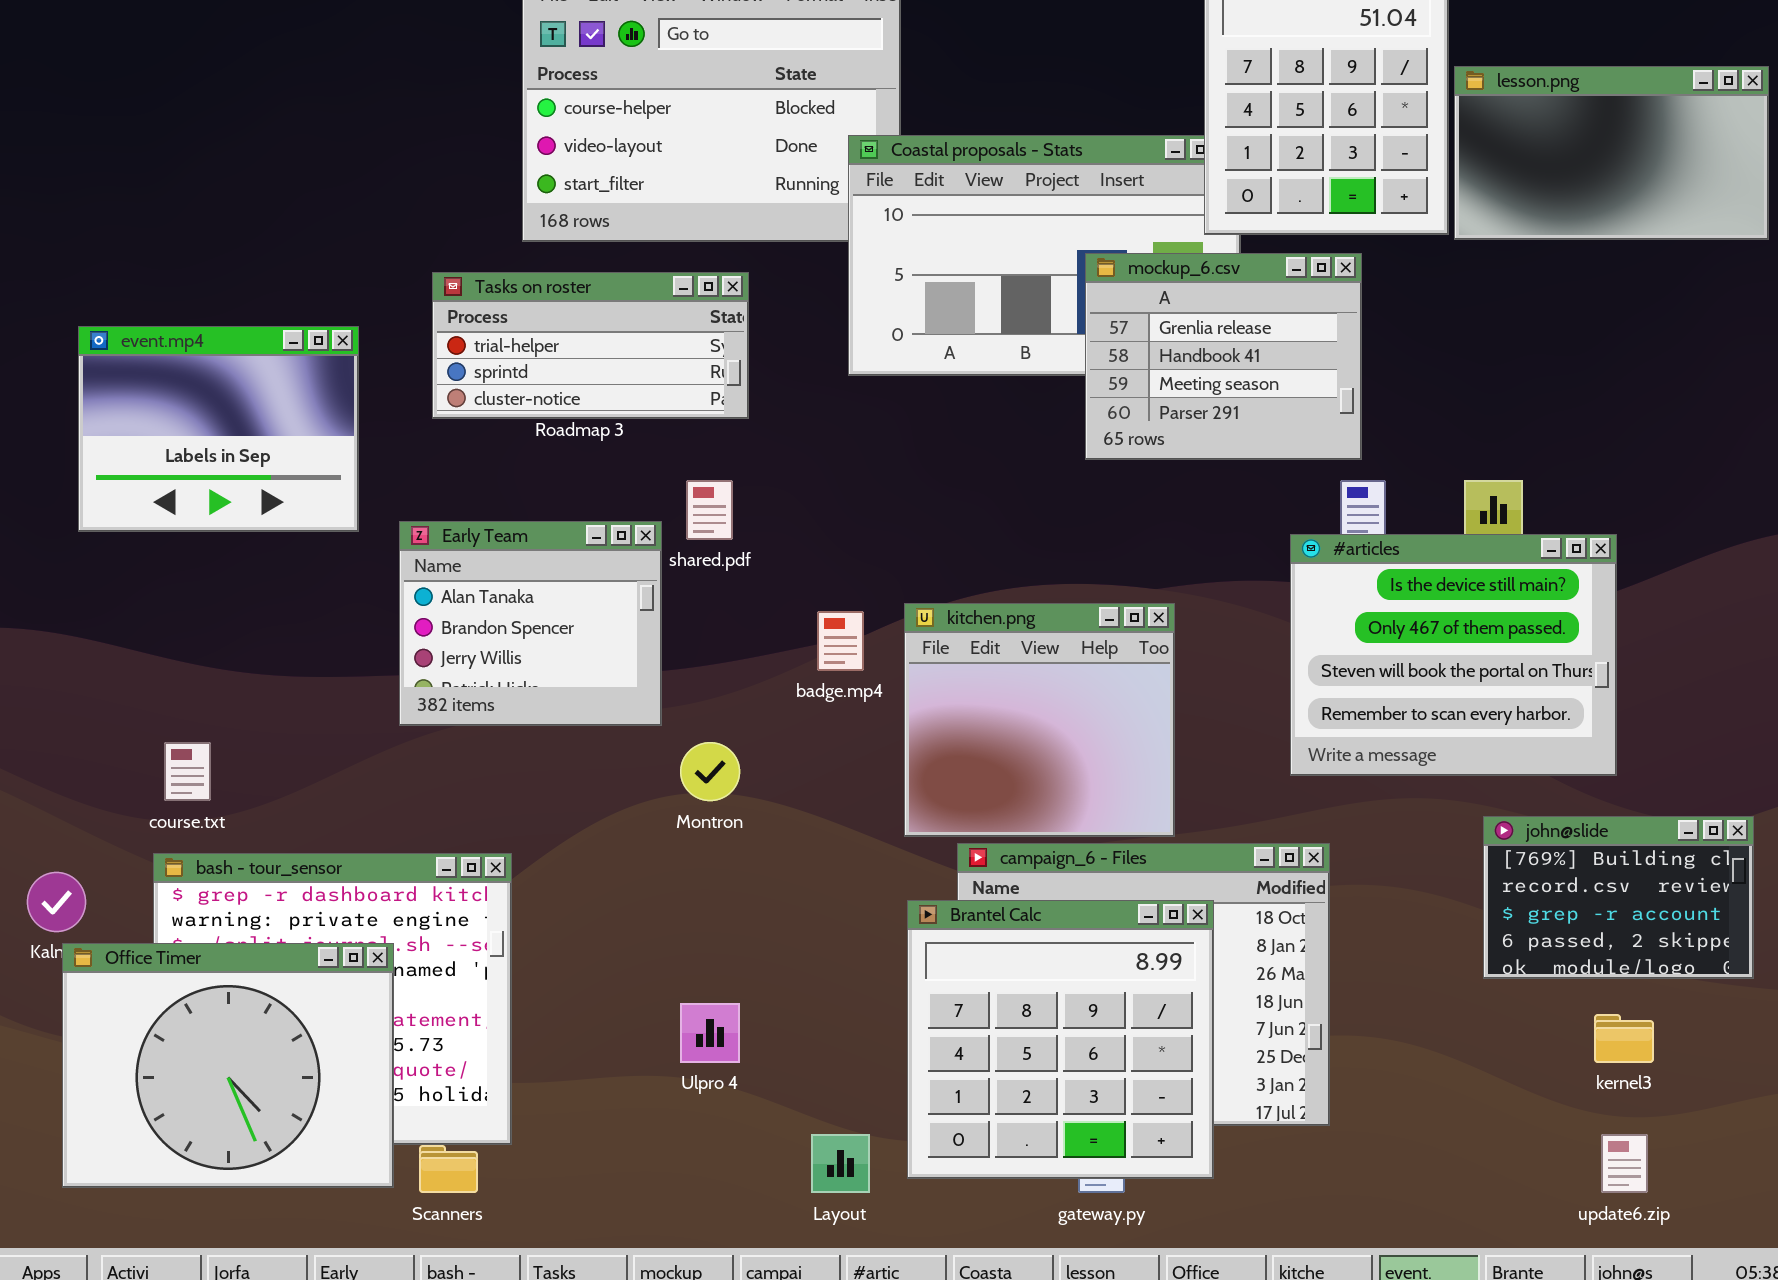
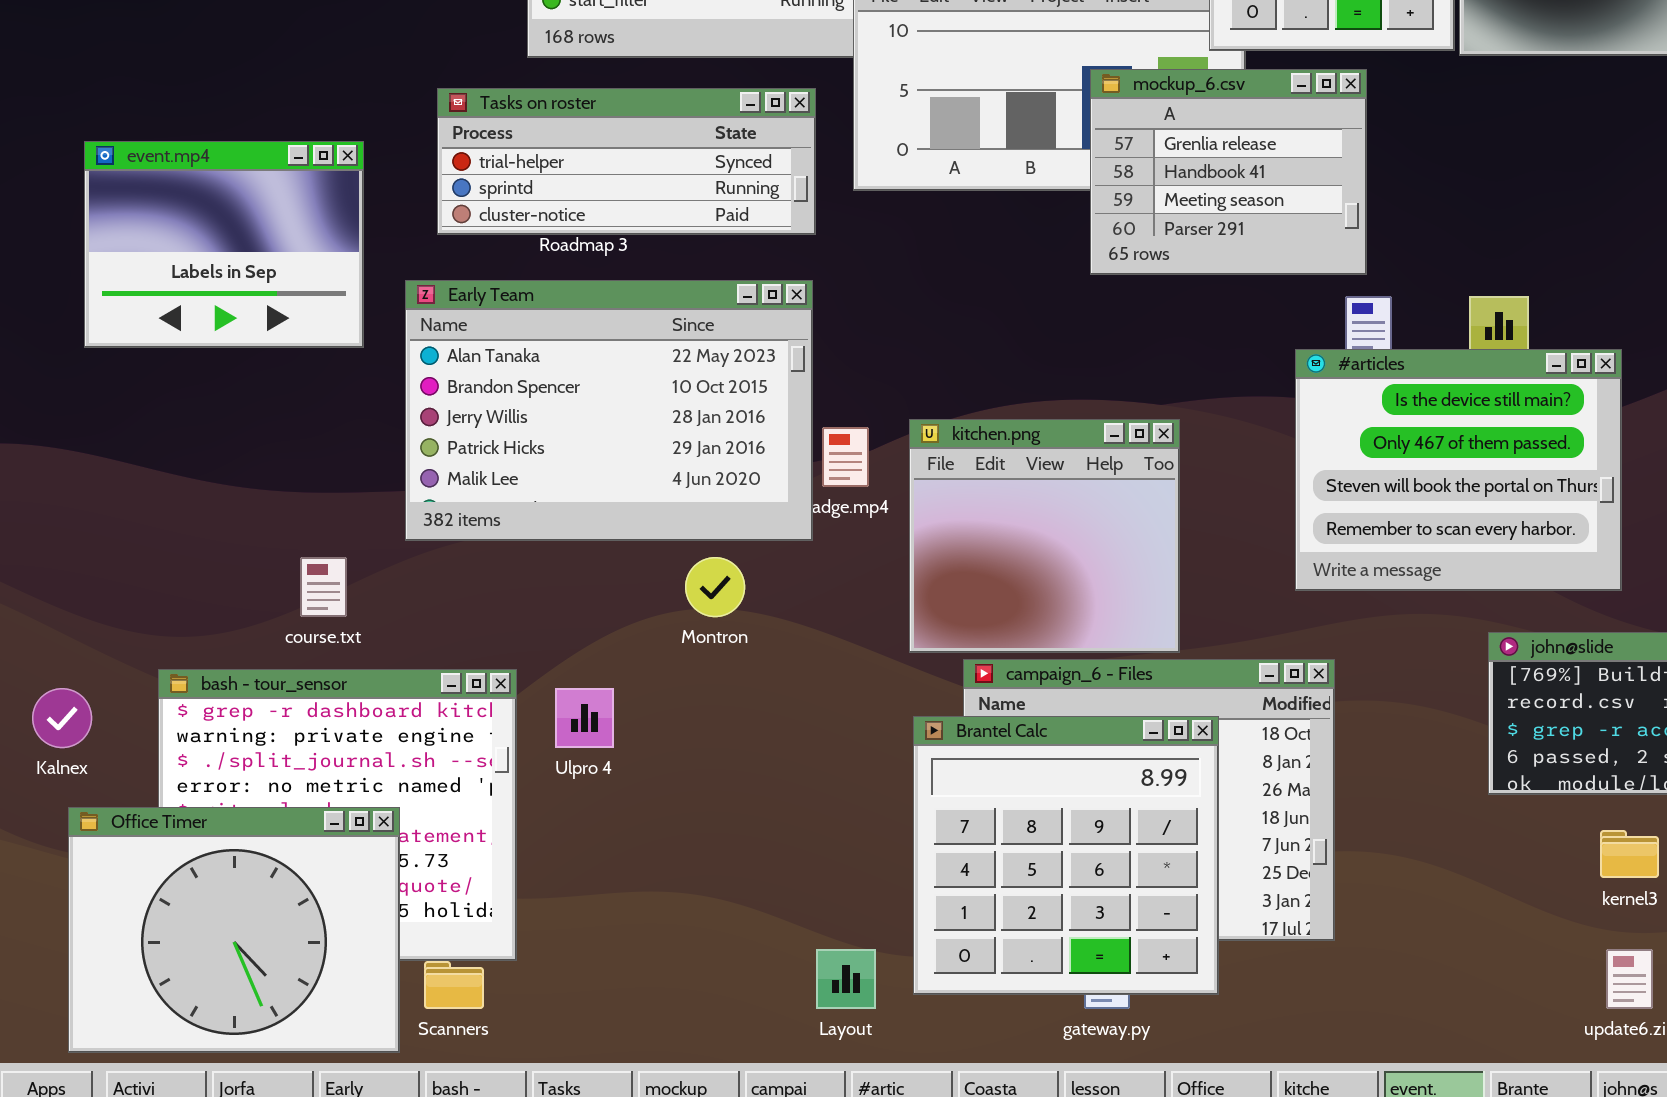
Tasks on roster: [432,272,749,419] -> [437,88,816,235], resized
Early Team: [399,521,662,726] -> [405,280,813,541], resized
course.txt: [164,742,211,801] -> [300,557,347,617], moved
Office Timer: [62,943,394,1188] -> [68,807,400,1053], moved
Ulpro 4: [680,1003,740,1063] -> [555,688,614,748], moved

